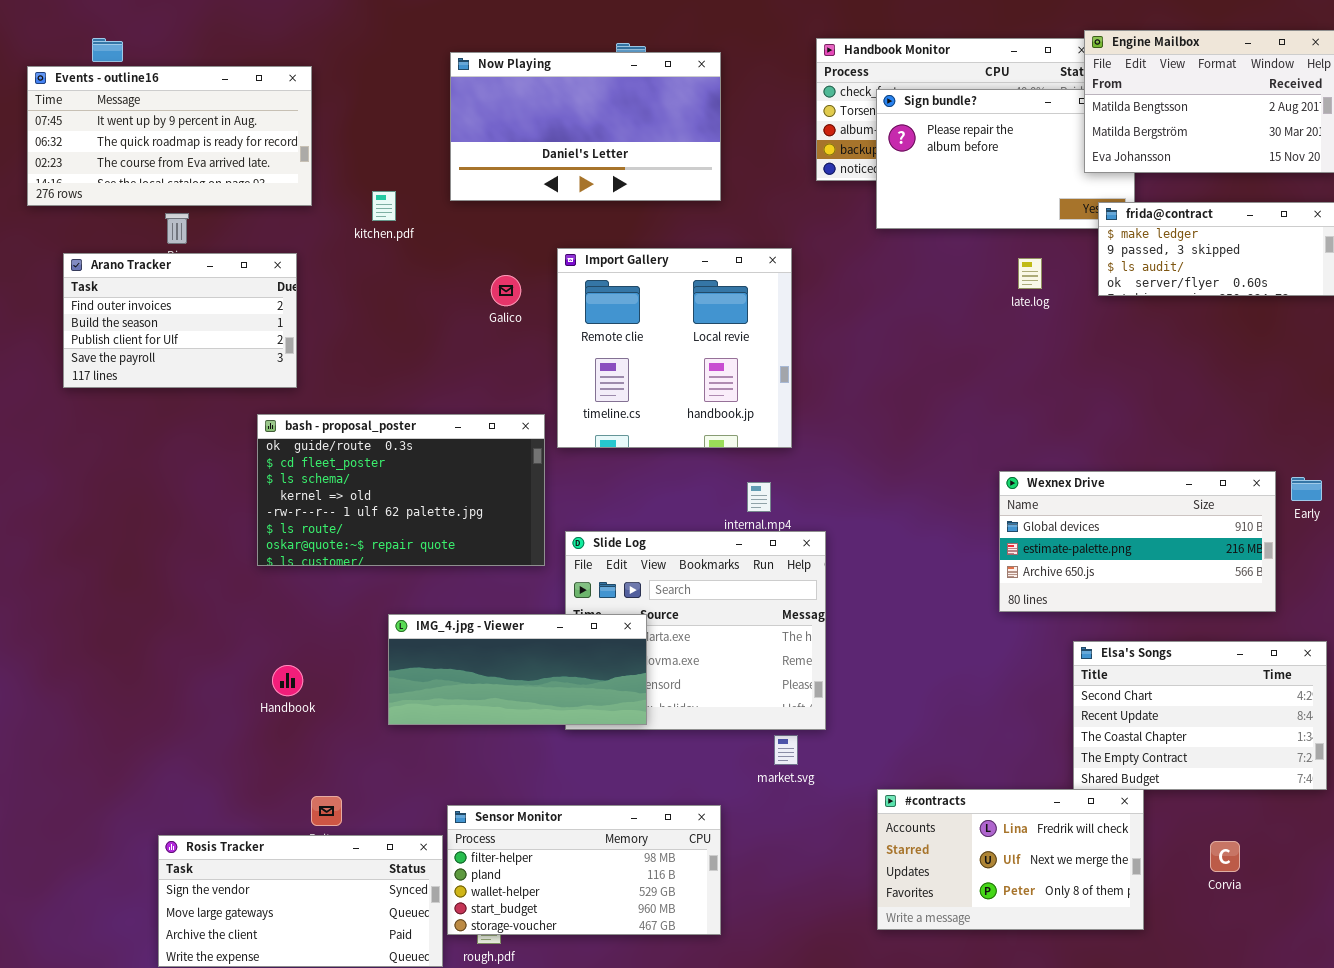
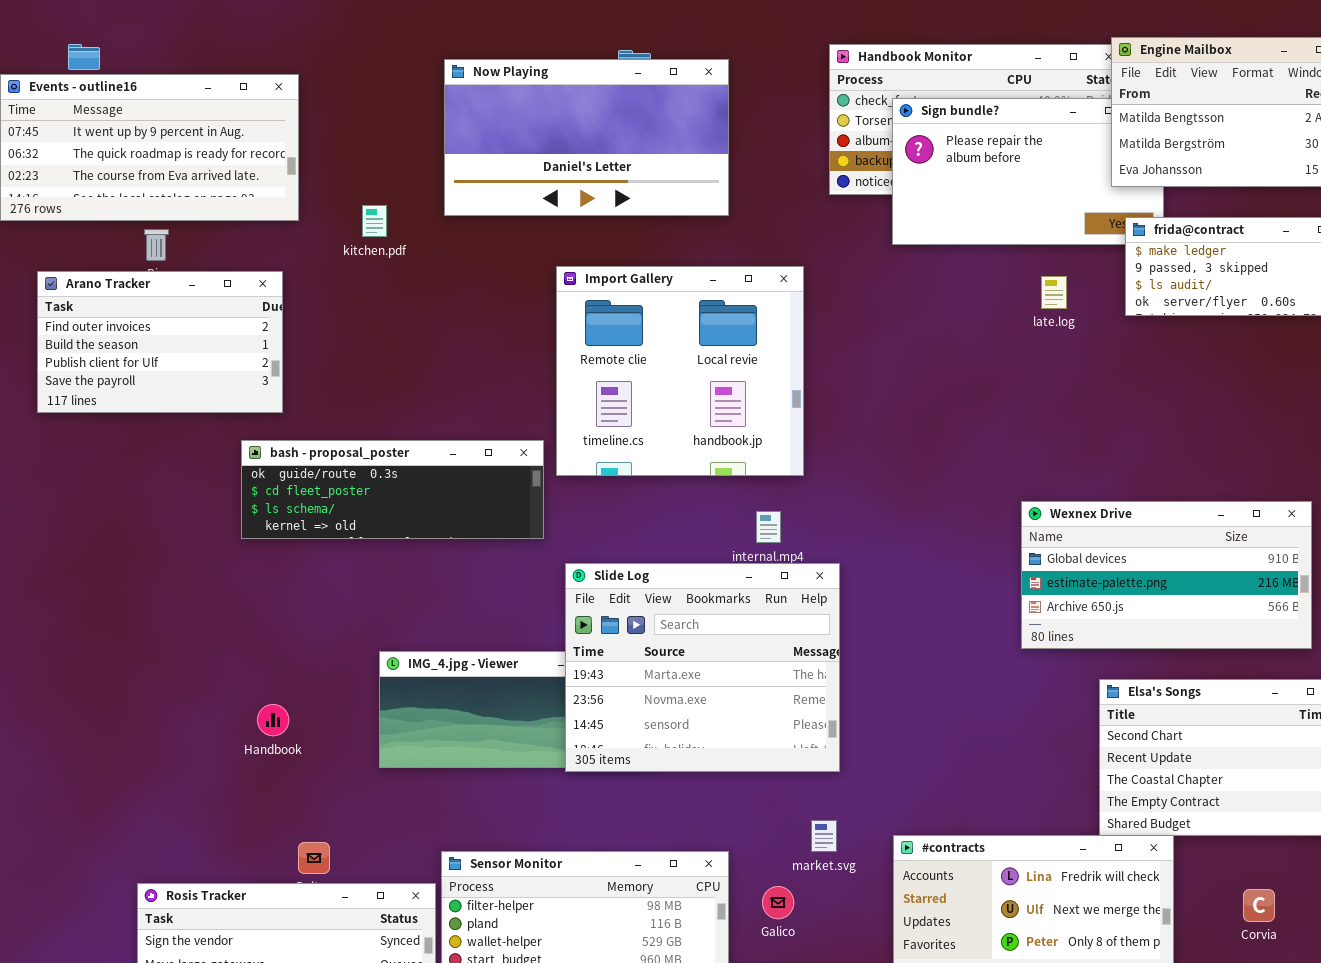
Galico: [491,275,521,306] -> [762,886,794,919], moved
bash - proposal_poster: [257,414,545,566] -> [241,440,544,539], resized
Slide Log: [565,531,826,730] -> [565,563,840,772], raised
market.svg: [774,735,798,765] -> [811,820,837,852], moved

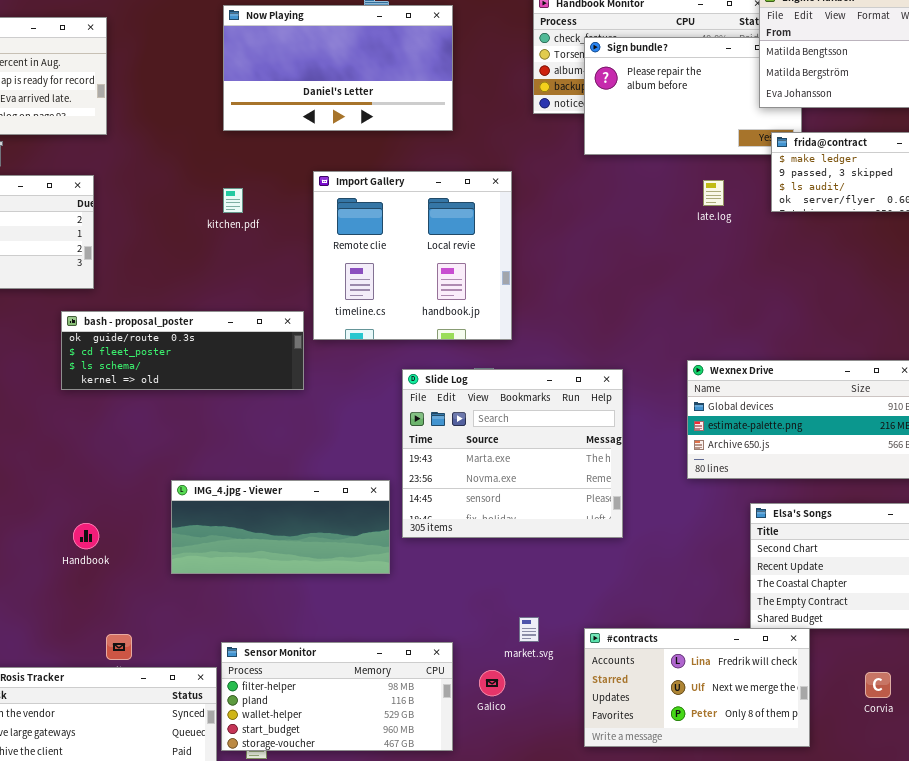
kitchen.pdf: [362,205,387,237] -> [223,188,243,213], moved
Slide Log: [565,563,840,772] -> [402,369,623,538], moved

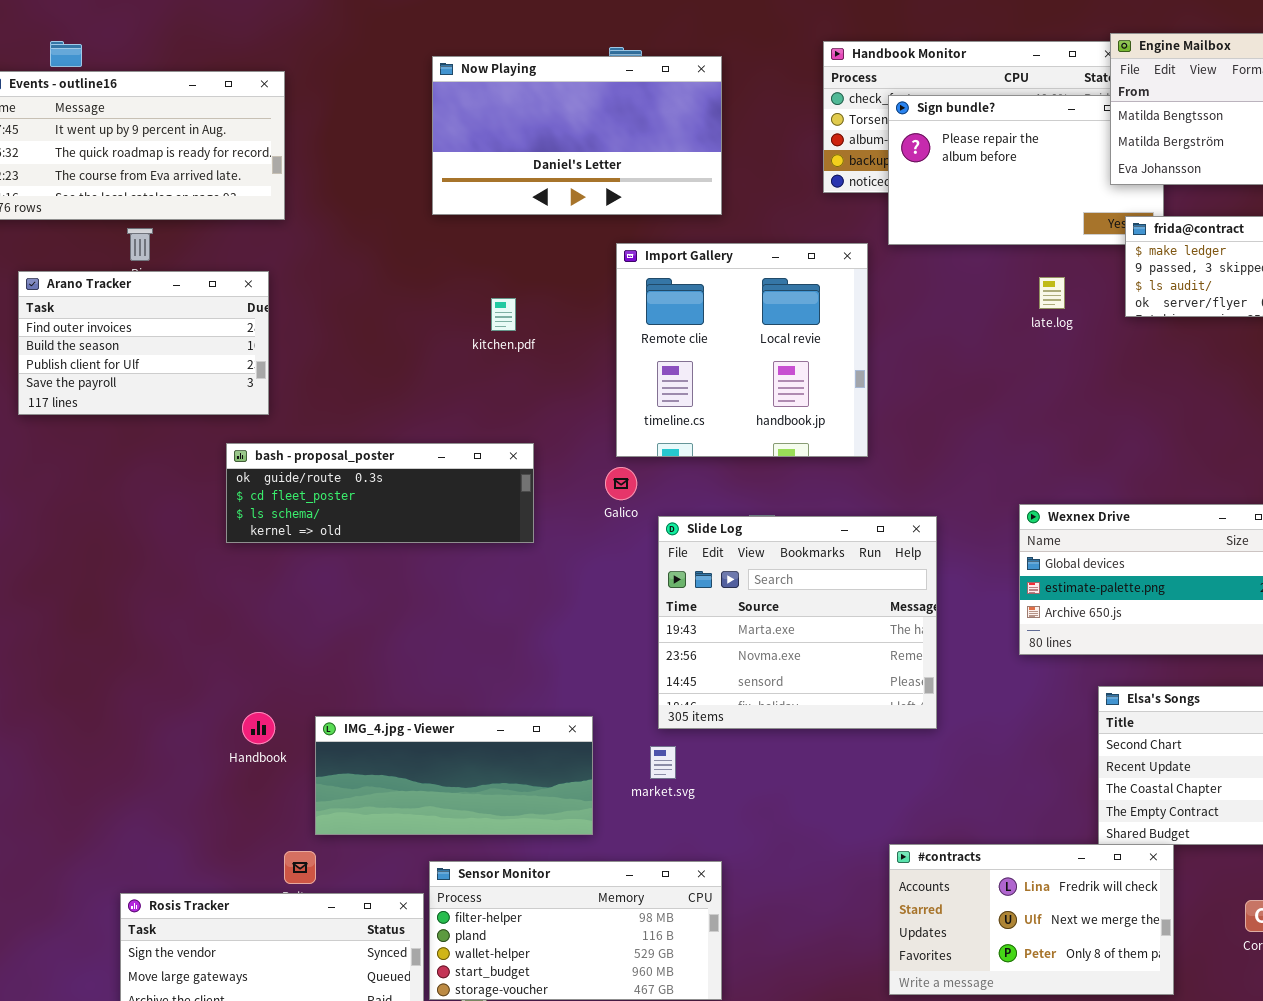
Import Gallery: [313,171,512,340] -> [616,243,868,457], moved
kitchen.pdf: [223,188,243,213] -> [491,298,516,331], moved
IMG_4.jpg - Viewer: [171,480,390,574] -> [315,716,593,835], moved
market.svg: [519,617,539,642] -> [650,746,676,779], moved
Galico: [479,670,505,696] -> [605,467,637,500], moved

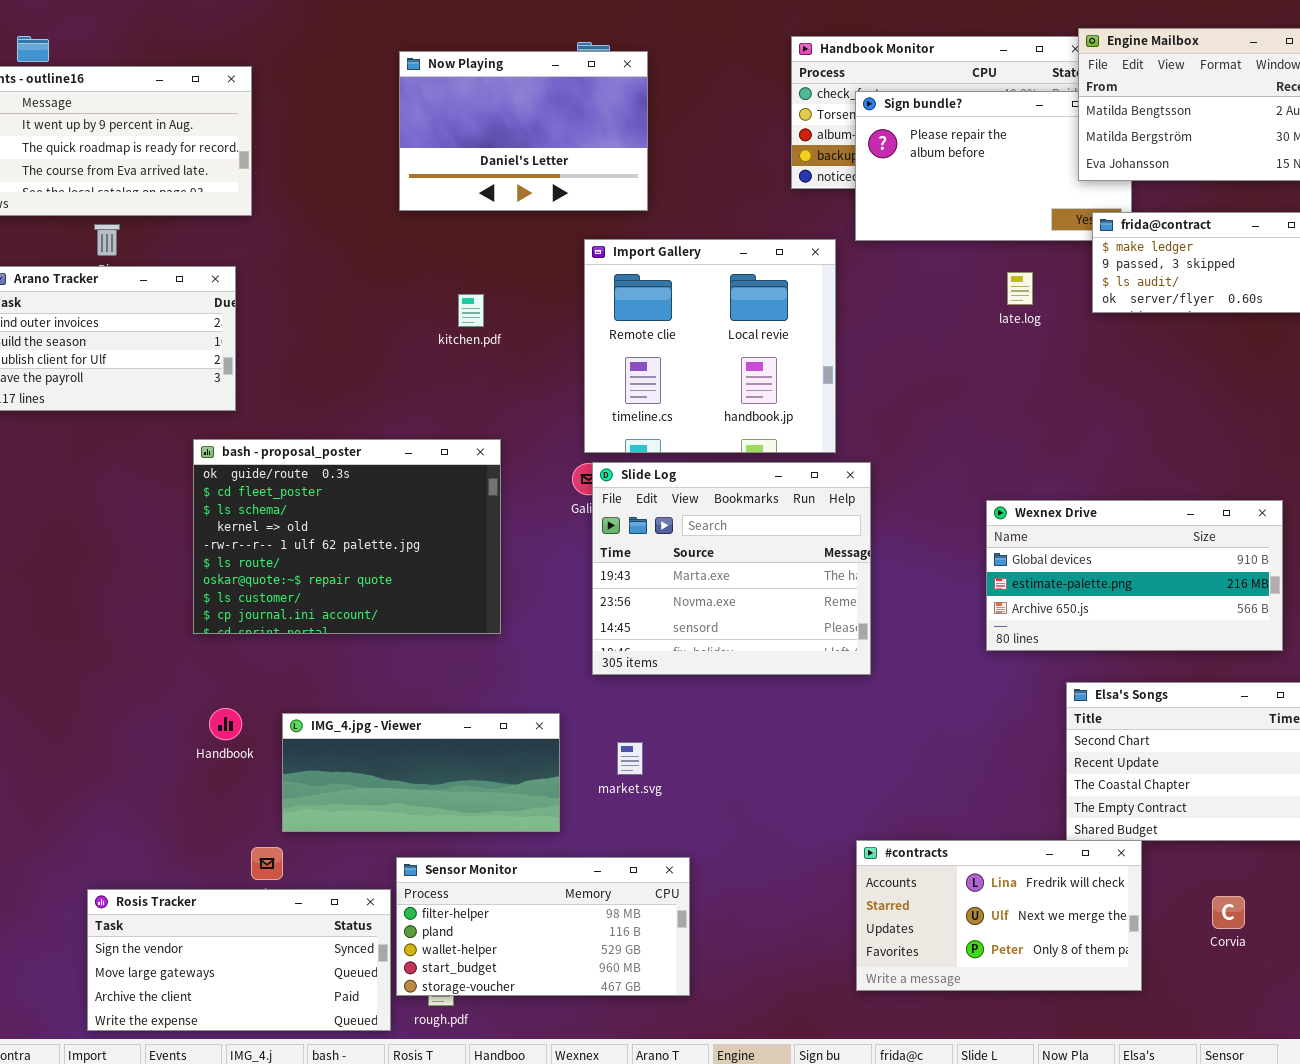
Now Playing: [432,56,722,215] -> [399,51,648,211], resized
bash - proposal_poster: [226,443,534,543] -> [193,439,501,634], resized
Slide Log: [658,516,937,729] -> [592,462,871,675], moved

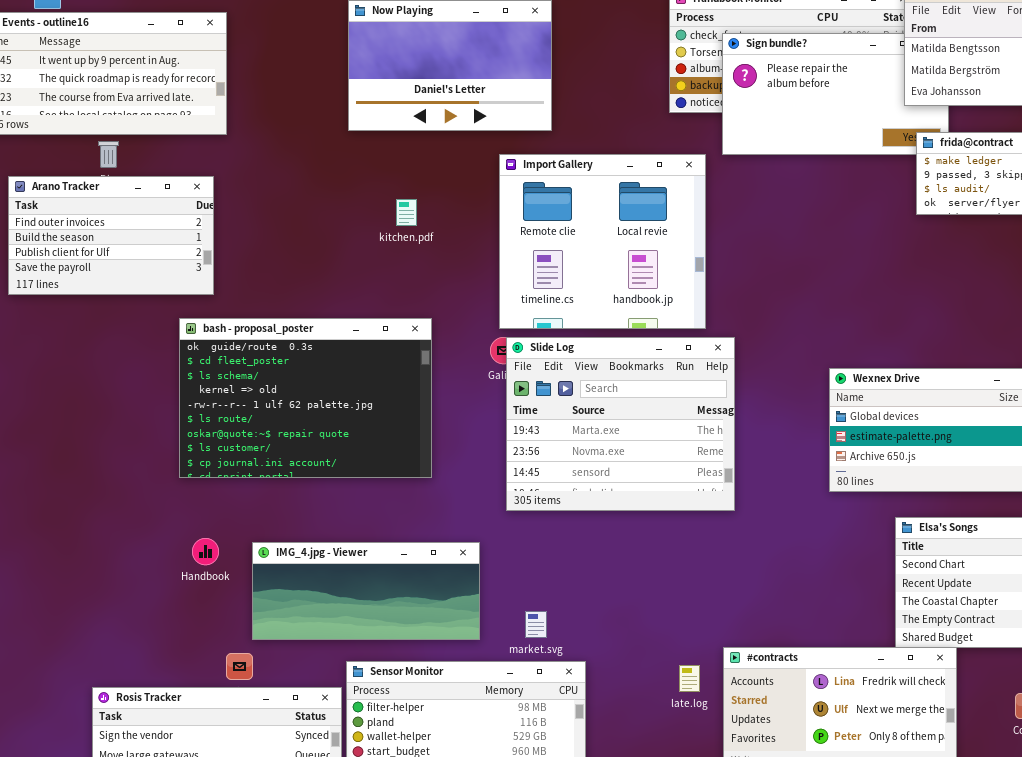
late.log: [1007,272,1033,305] -> [679,665,700,692], moved
market.svg: [617,742,643,775] -> [525,611,547,638], moved

